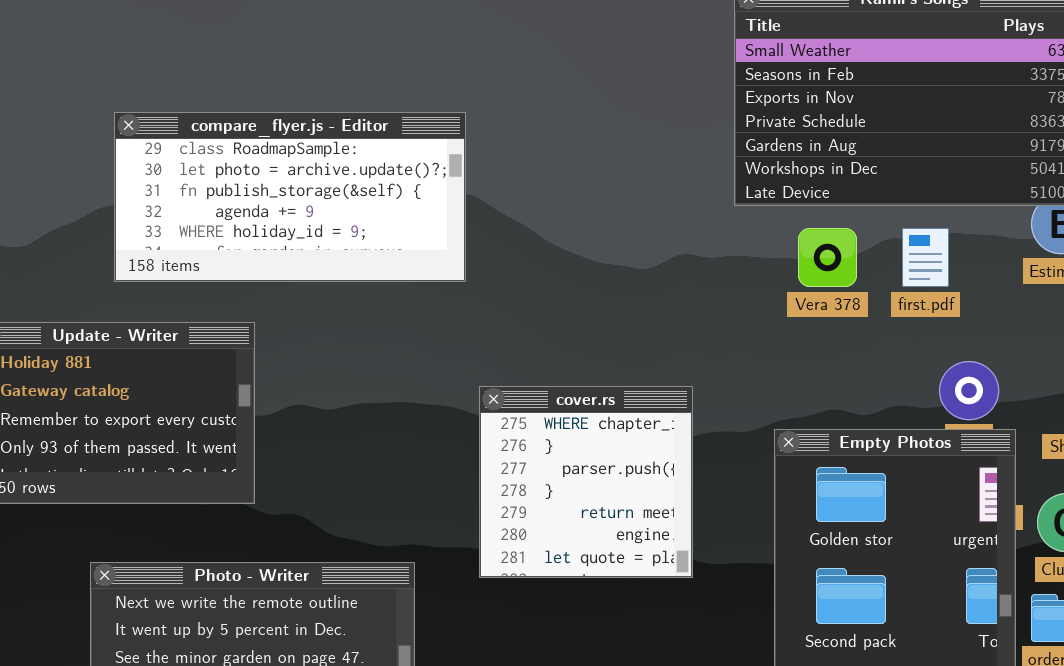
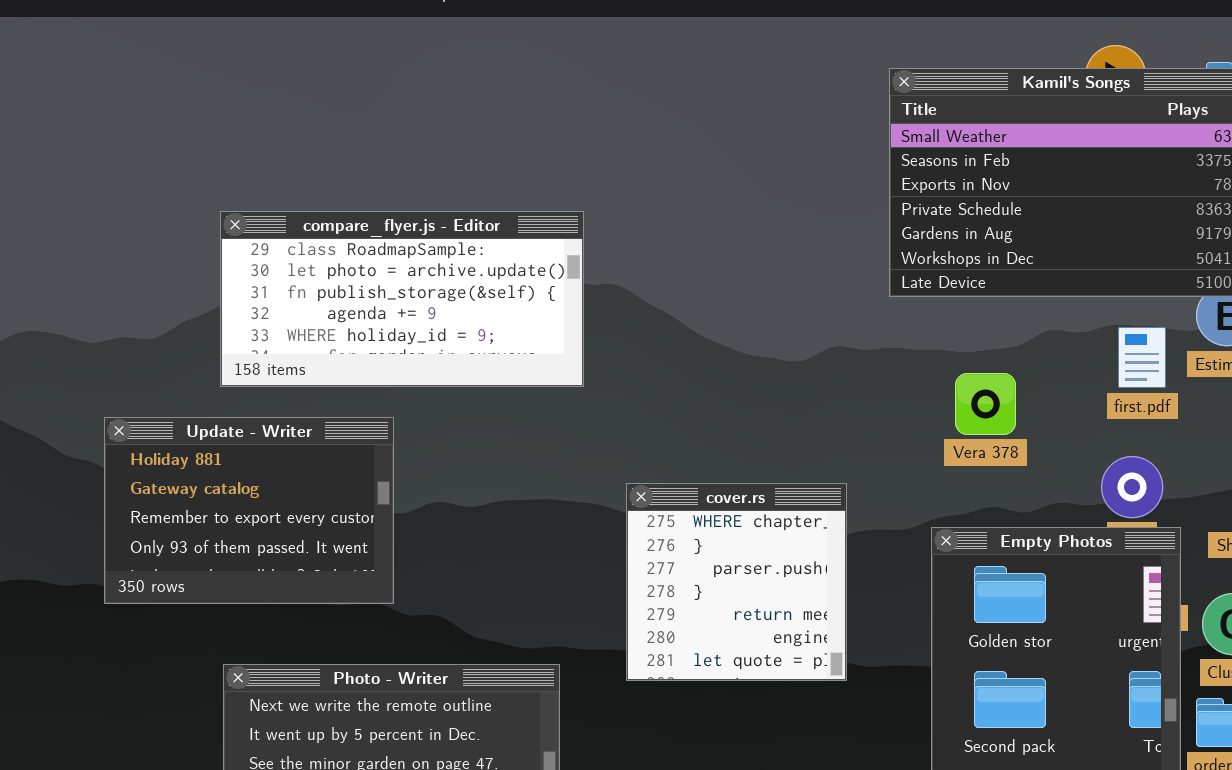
compare_flyer.js - Editor: [114,112,466,282] -> [220,211,584,387], moved
Vera 378: [798,228,857,287] -> [955,373,1016,435], moved
first.pdf: [902,228,949,287] -> [1118,327,1166,388], moved

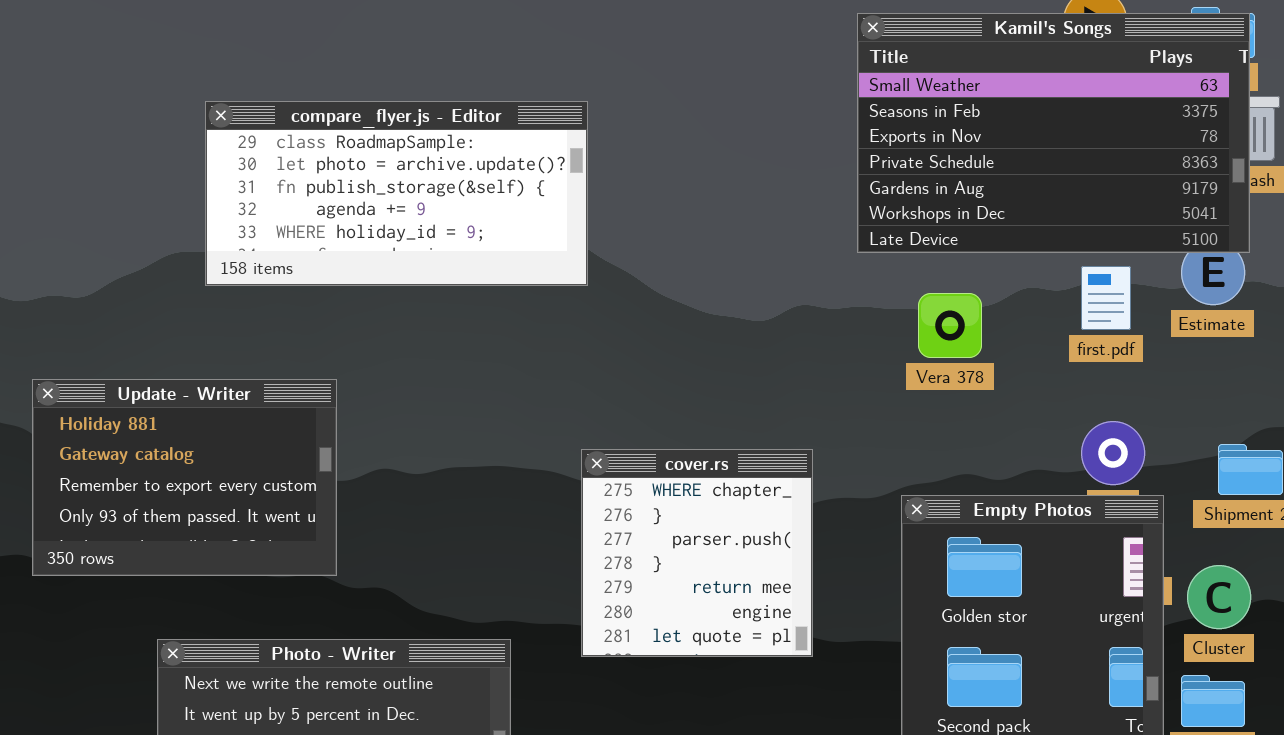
compare_flyer.js - Editor: [220,211,584,387] -> [205,101,588,286], moved
first.pdf: [1118,327,1166,388] -> [1081,266,1131,330], moved
Vera 378: [955,373,1016,435] -> [918,293,982,358], moved

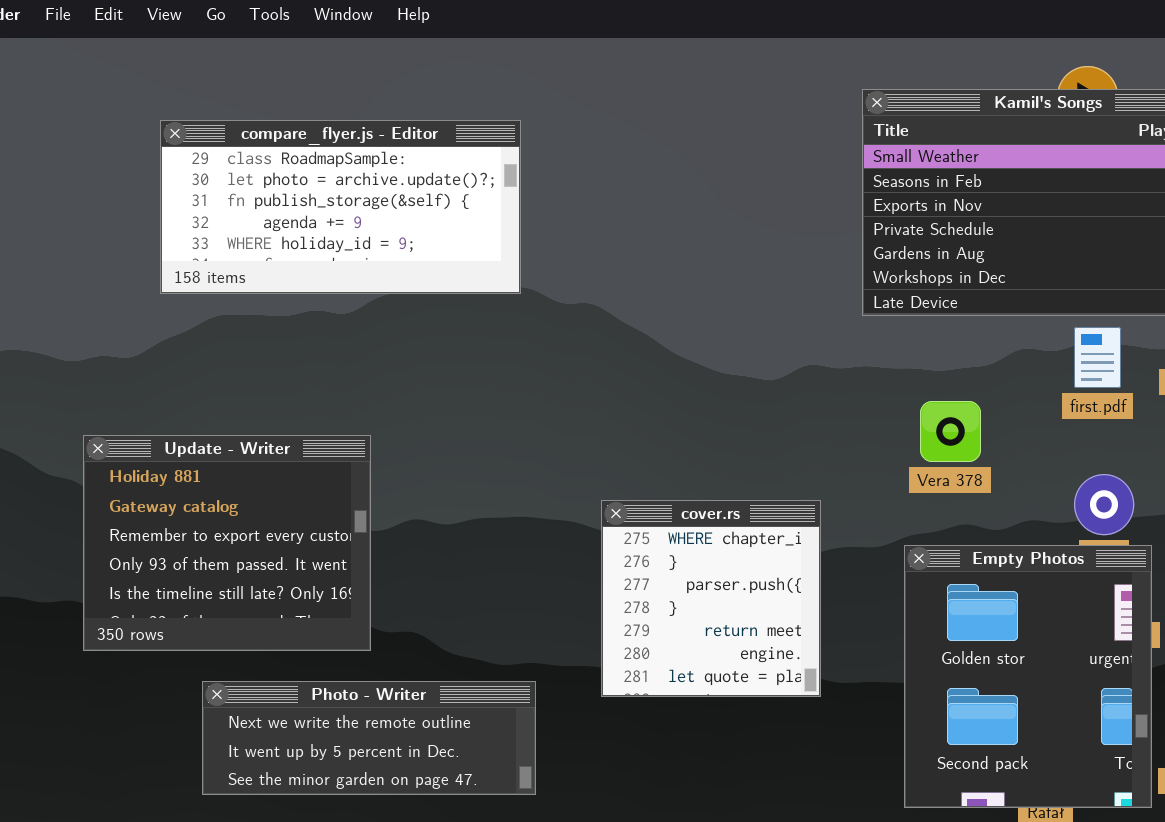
compare_flyer.js - Editor: [205,101,588,286] -> [160,120,521,294], moved
Vera 378: [918,293,982,358] -> [920,401,981,462], moved
Update - Writer: [32,379,337,576] -> [83,435,371,651], resized

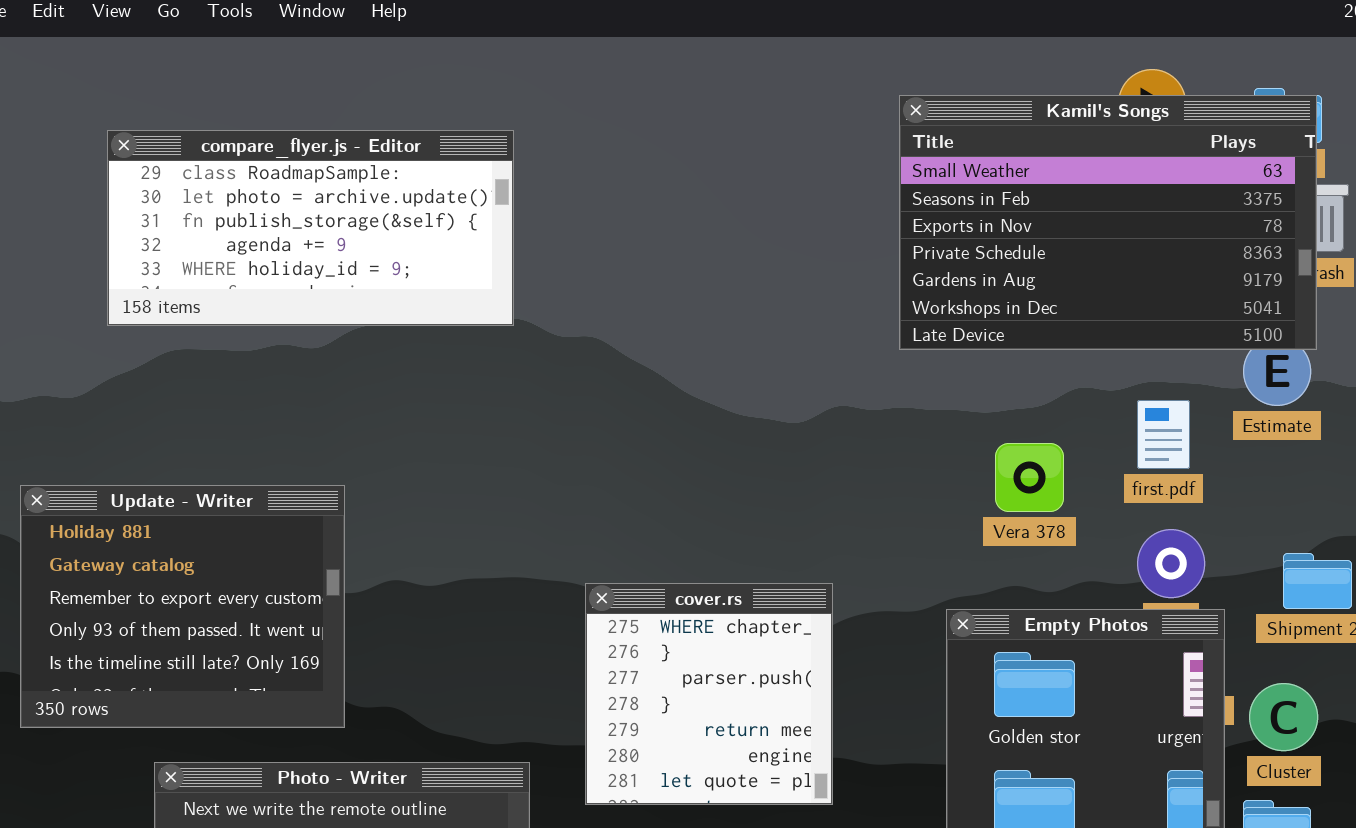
first.pdf: [1074,327,1121,388] -> [1137,400,1190,469], moved
Vera 378: [920,401,981,462] -> [995,443,1064,512], moved
cover.rs: [601,500,821,697] -> [585,583,833,805], moved

